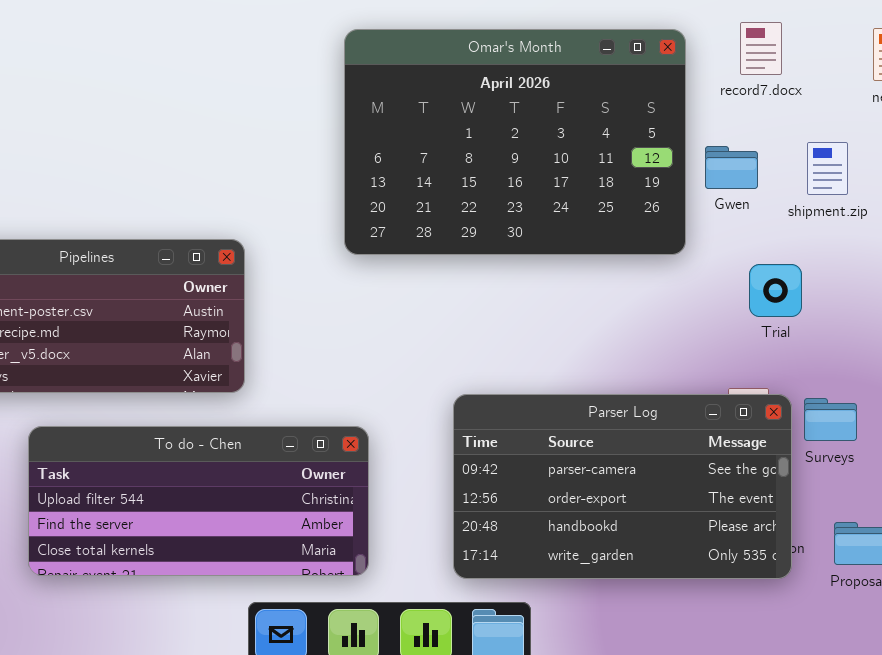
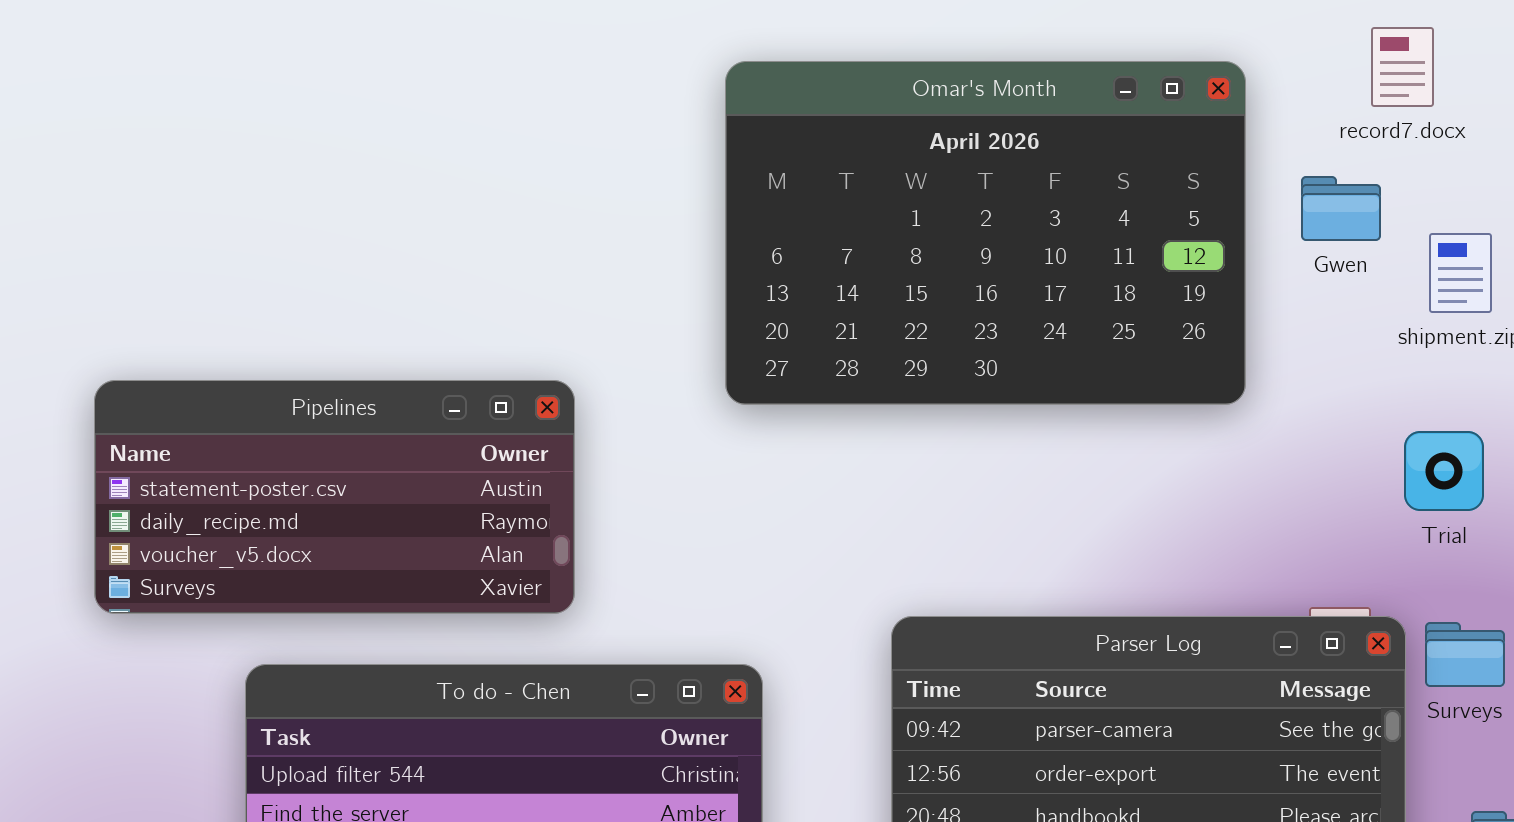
record7.docx: [740,22,782,75] -> [1371,27,1434,107], moved
Gwen: [705,146,758,189] -> [1301,176,1381,241], moved
Trial: [749,264,802,317] -> [1404,431,1484,511], moved

